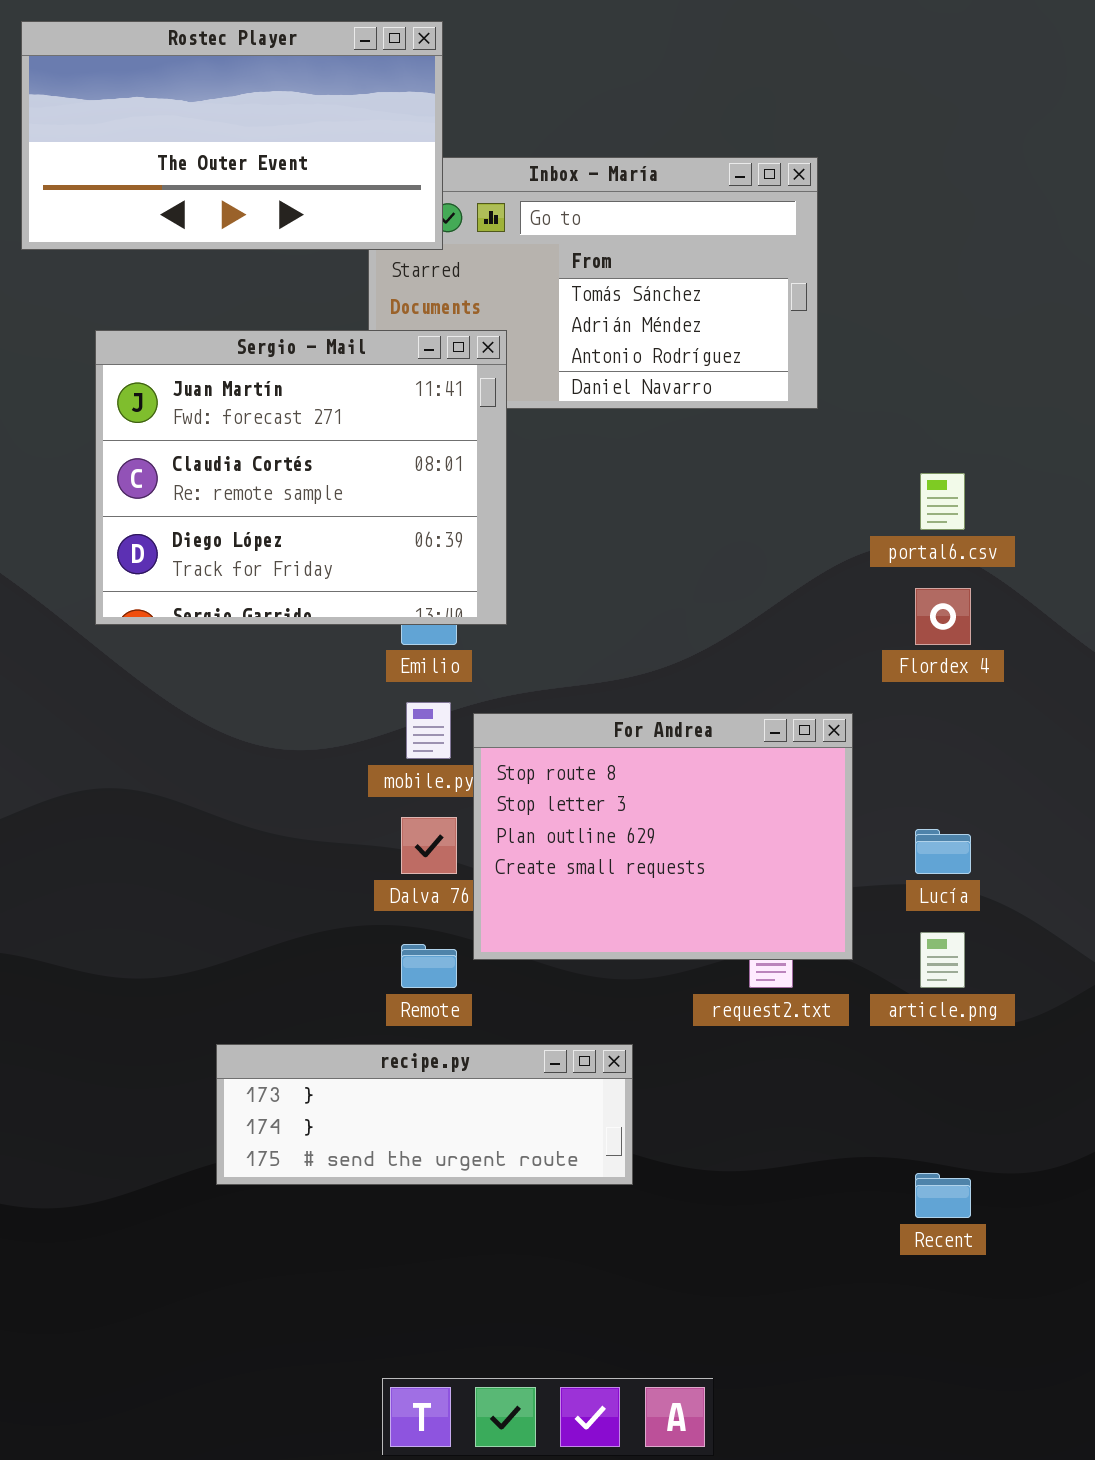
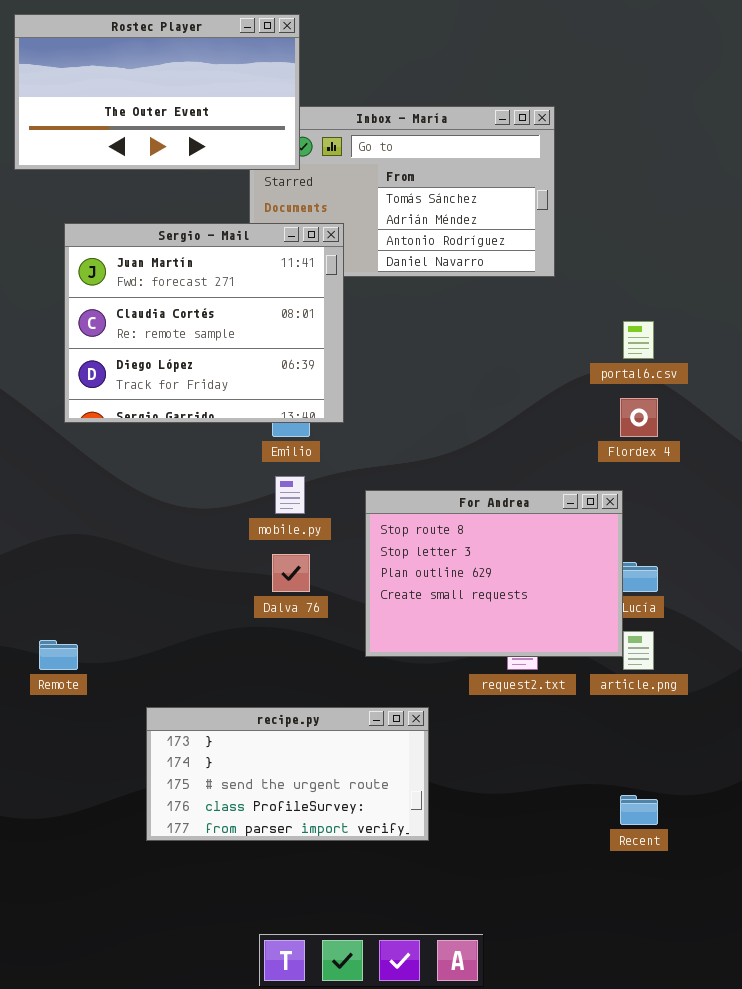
For Andrea: [473,713,853,960] -> [365,490,623,657], moved
Remote: [401,944,457,988] -> [39,640,78,670], moved
recipe.py: [216,1044,633,1185] -> [146,707,429,841], resized

